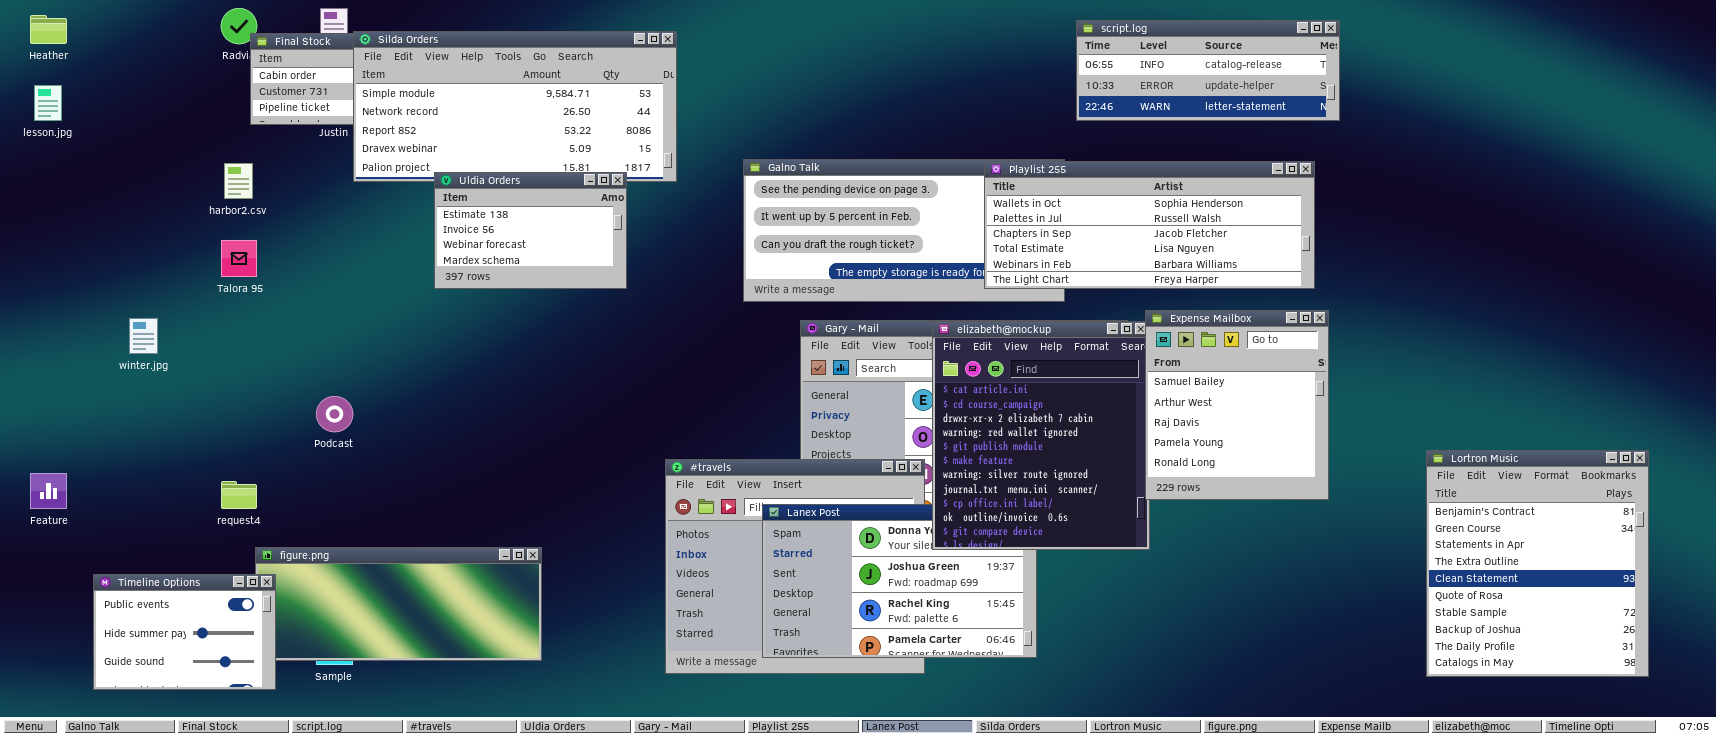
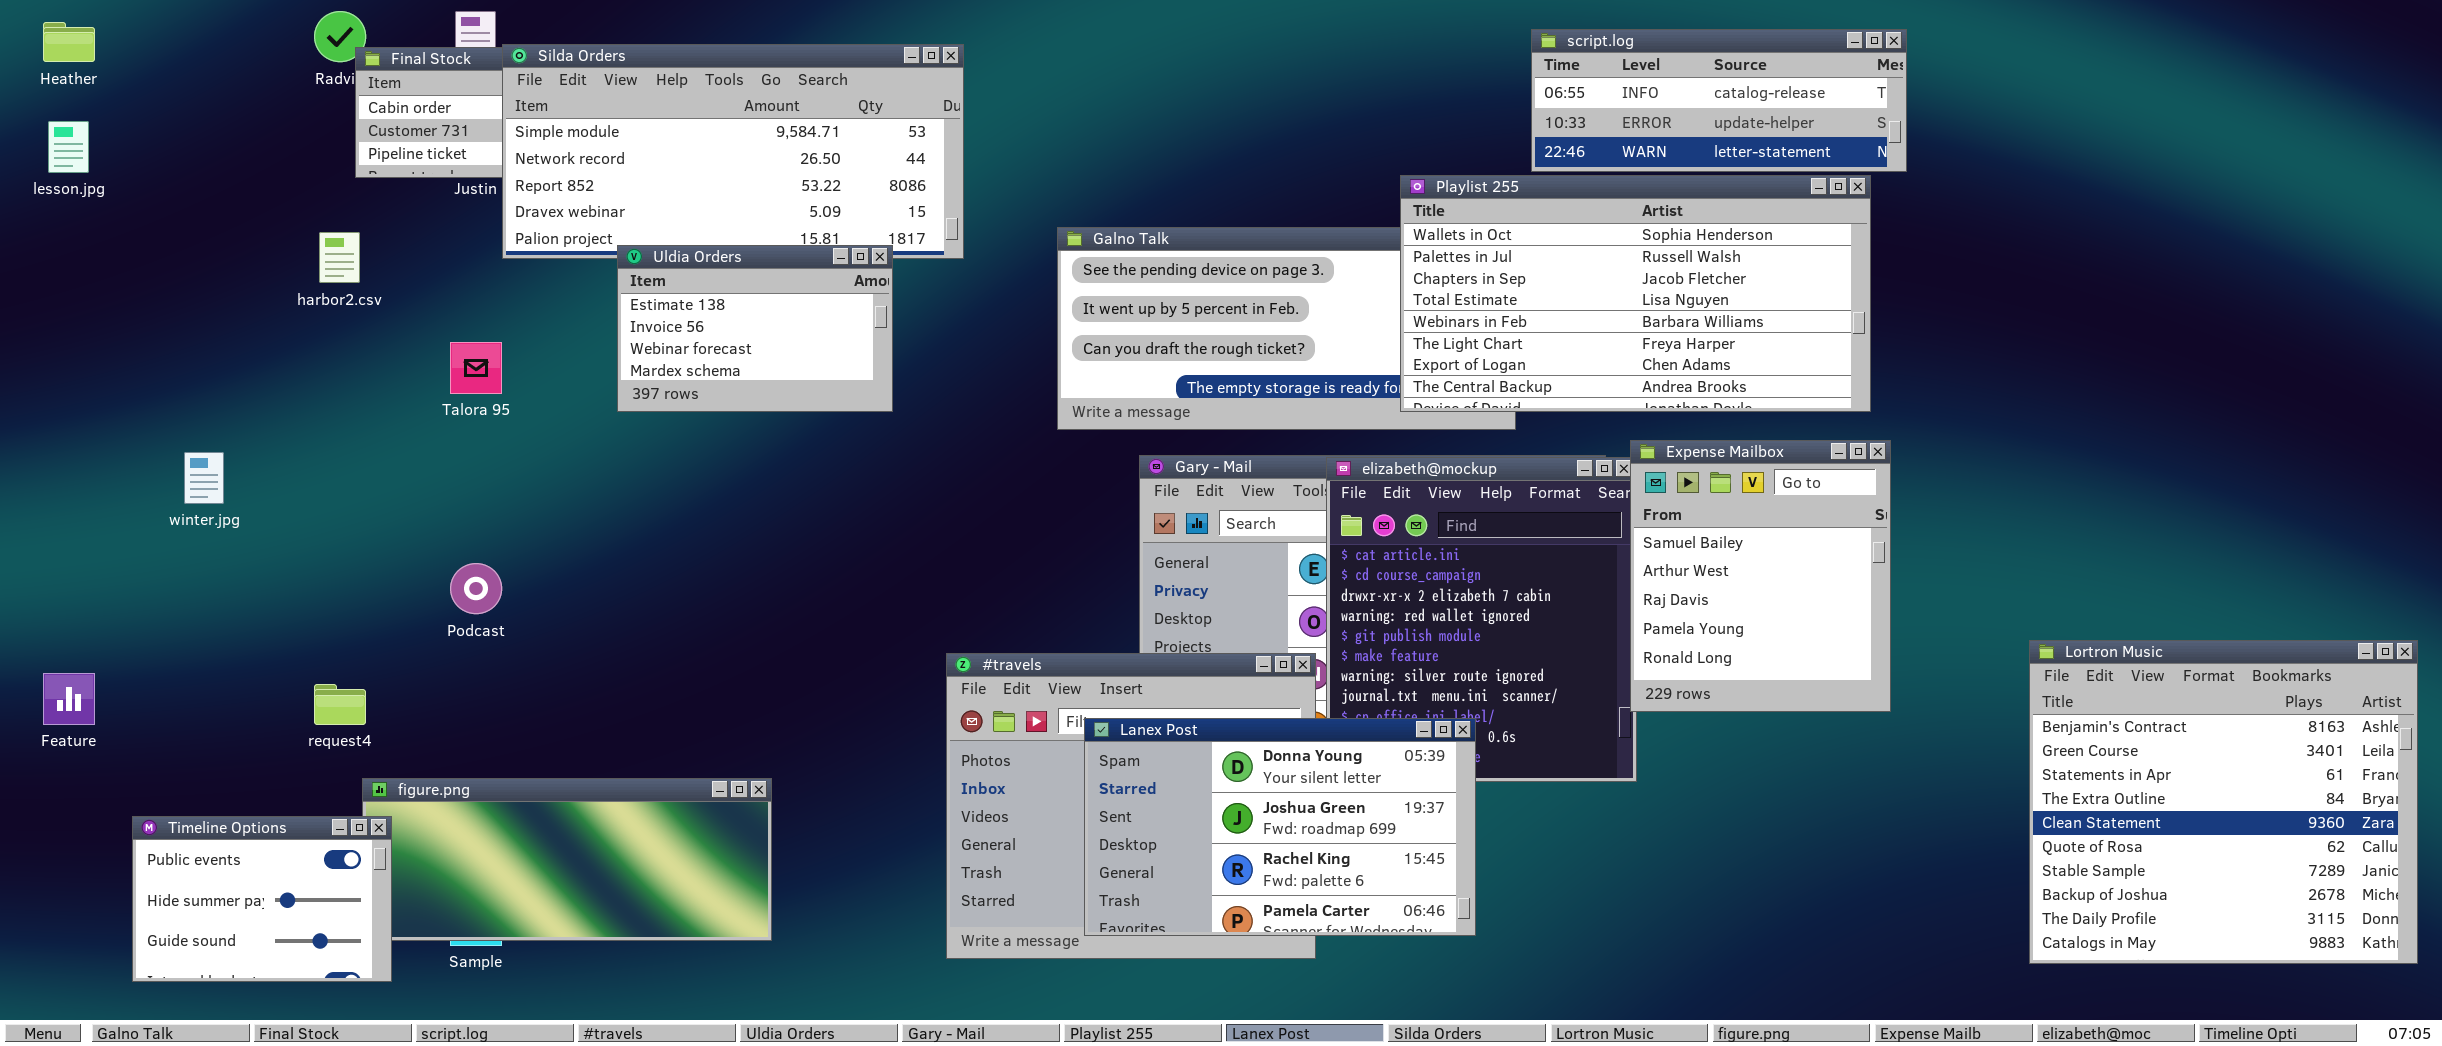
Playlist 255: [984,161,1315,289] -> [1400,175,1871,412], resized
Talora 95: [221,240,257,277] -> [450,342,502,394], moved
Lortron Music: [1426,450,1649,677] -> [2029,640,2418,964], resized
Lanex Post: [762,504,1037,658] -> [1084,718,1476,936], raised

